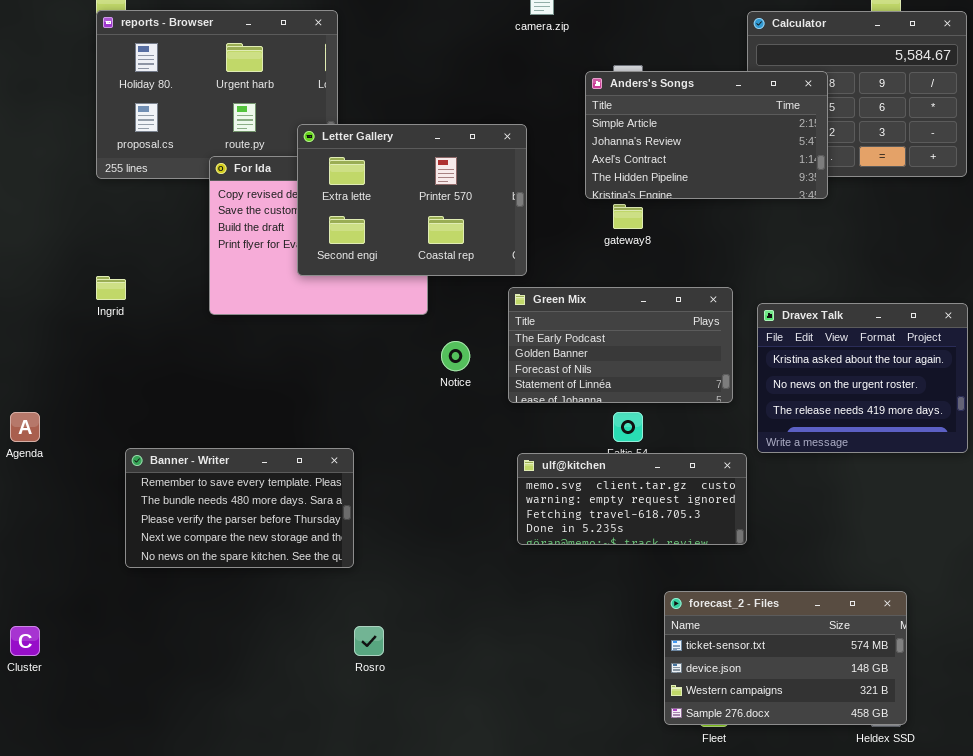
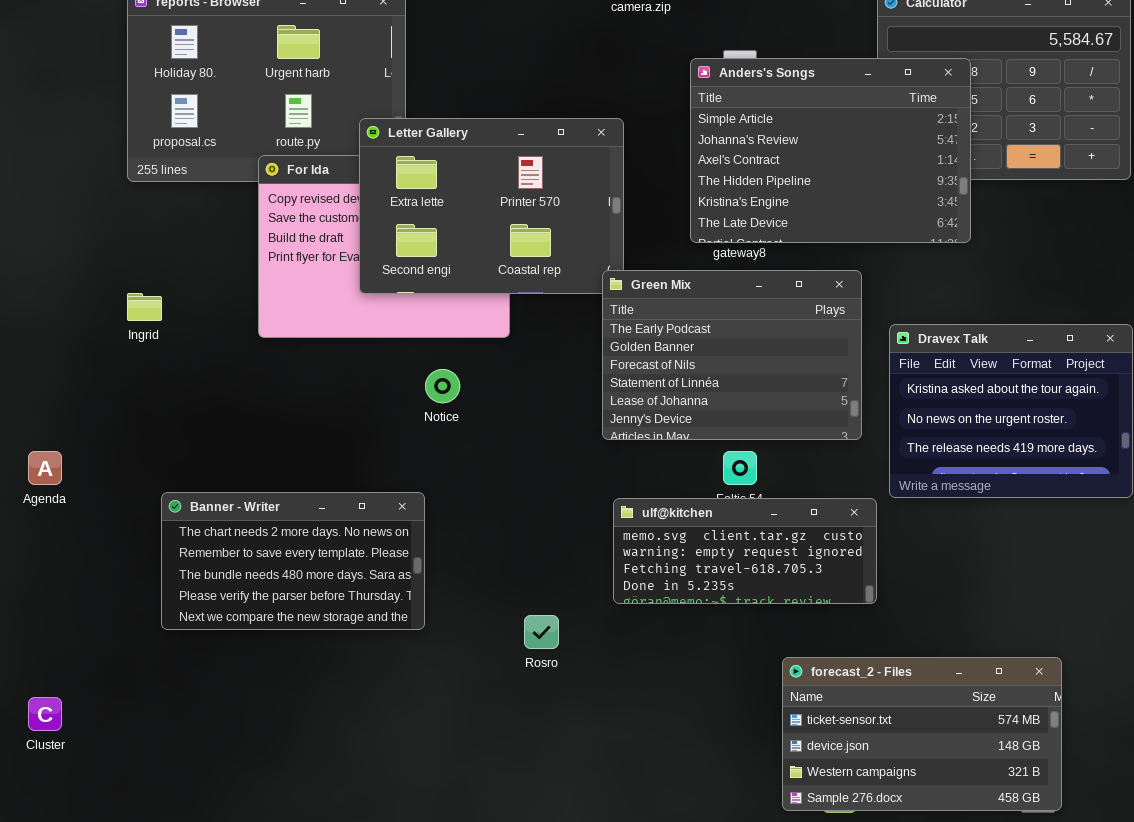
Anders's Songs: [585,71,828,199] -> [690,58,971,243], resized
Green Mix: [508,287,733,403] -> [602,270,862,440], resized
Notice: [441,341,470,371] -> [425,369,460,403], moved
Banner - Writer: [125,448,354,568] -> [161,492,425,630], scrolled up 1 row
Rosro: [354,626,384,656] -> [524,615,559,649], moved

